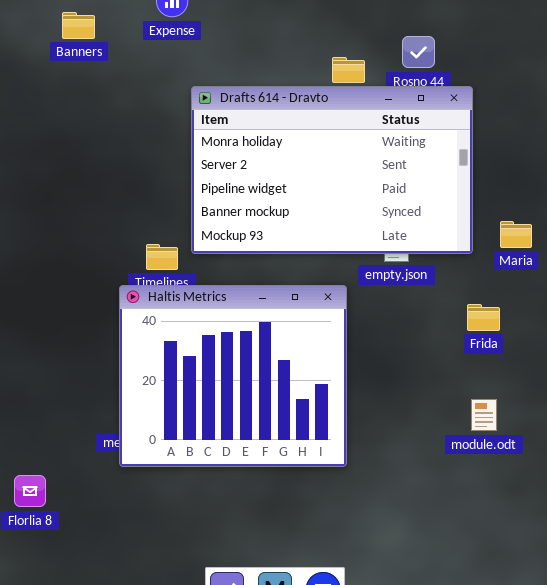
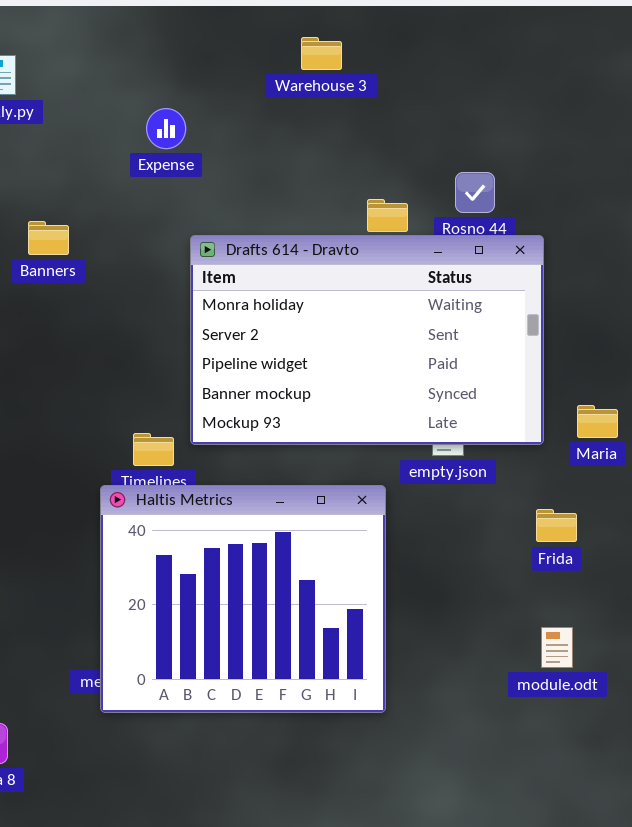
Banners: [62,12,95,39] -> [28,221,69,255], moved

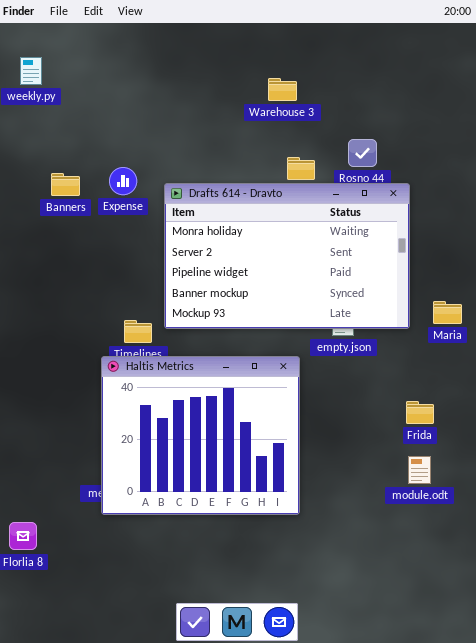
Warehouse 3: [301,37,342,70] -> [268,78,297,101], moved
Expense: [146,108,186,149] -> [109,167,137,195], moved
Frida: [536,509,577,542] -> [406,401,434,424], moved

